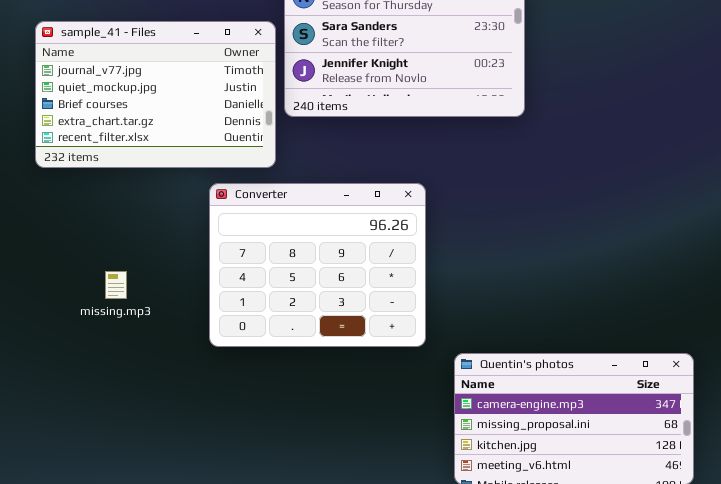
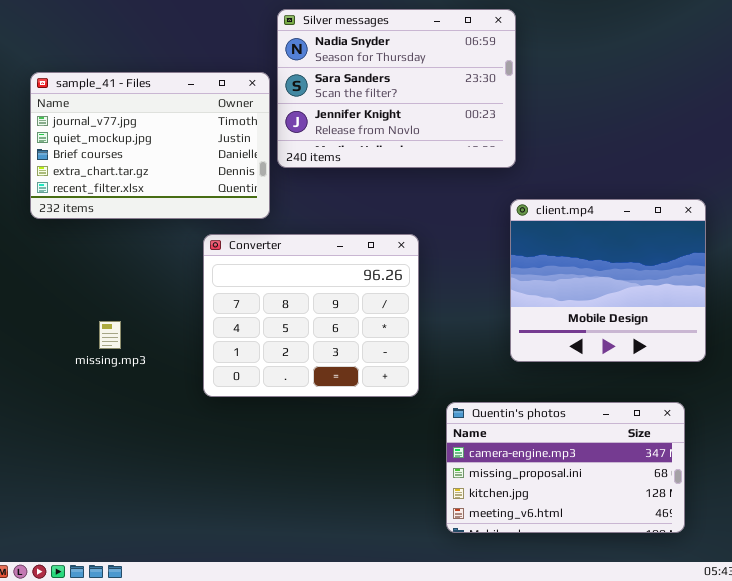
client.mp4: none -> [510,199,706,362], opened

